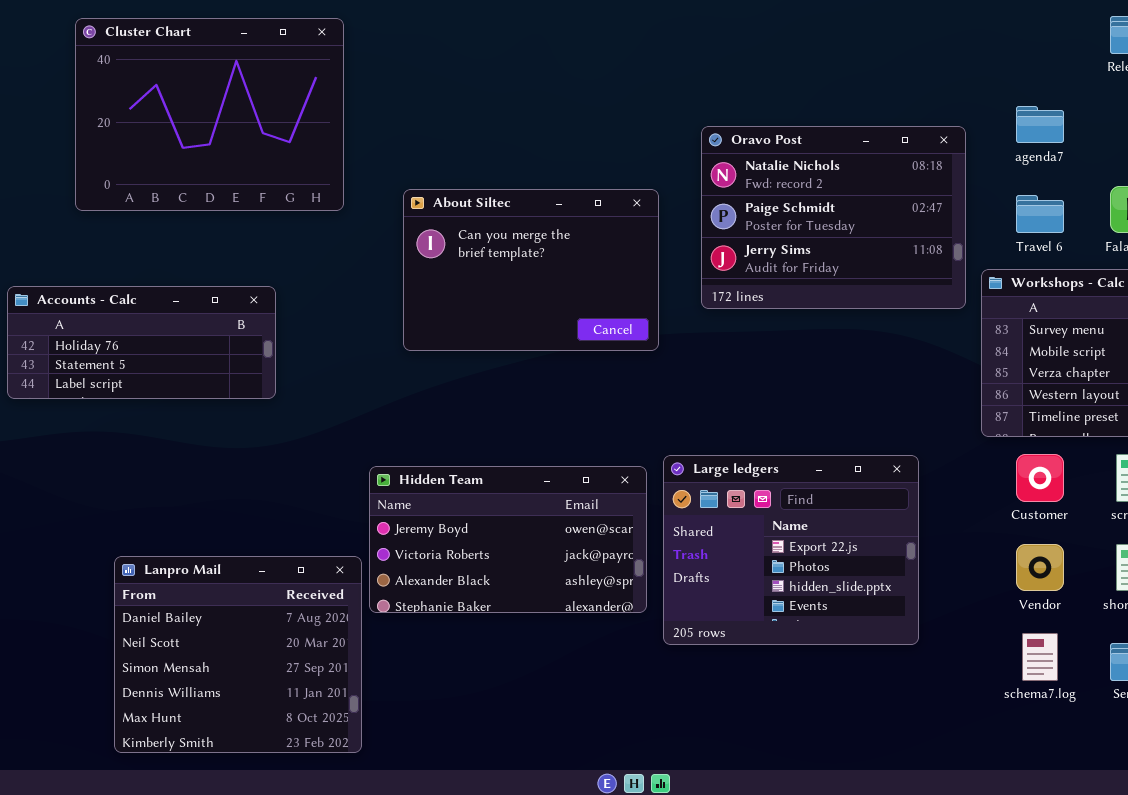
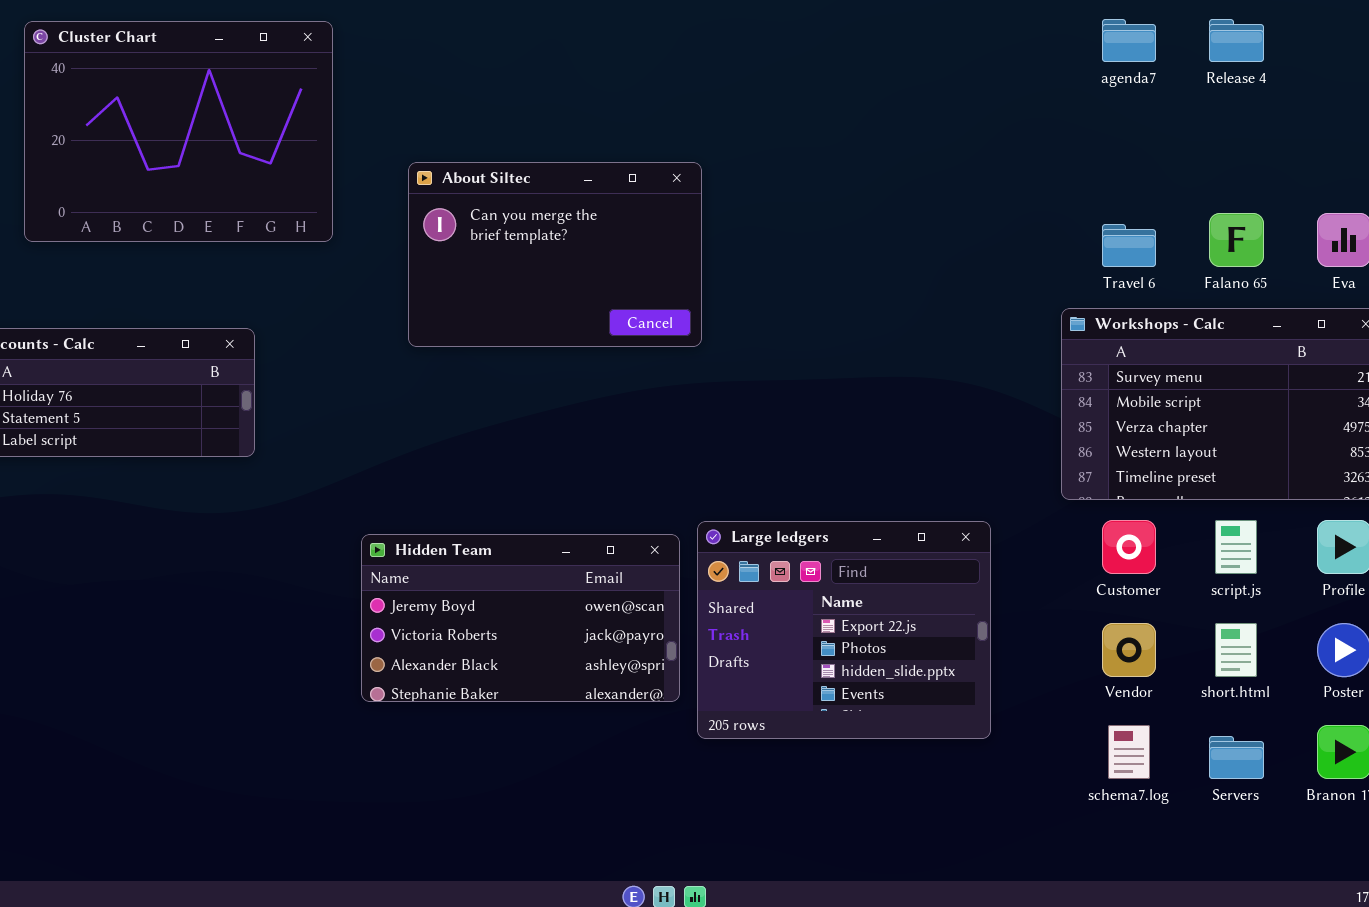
agenda7: [1016,106,1064,143] -> [1102,19,1156,62], moved
Oravo Post: [701,126,966,309] -> none, closed
About Siltec: [403,189,659,351] -> [408,162,702,347], moved
Lanpro Mail: [114,556,362,753] -> none, closed

